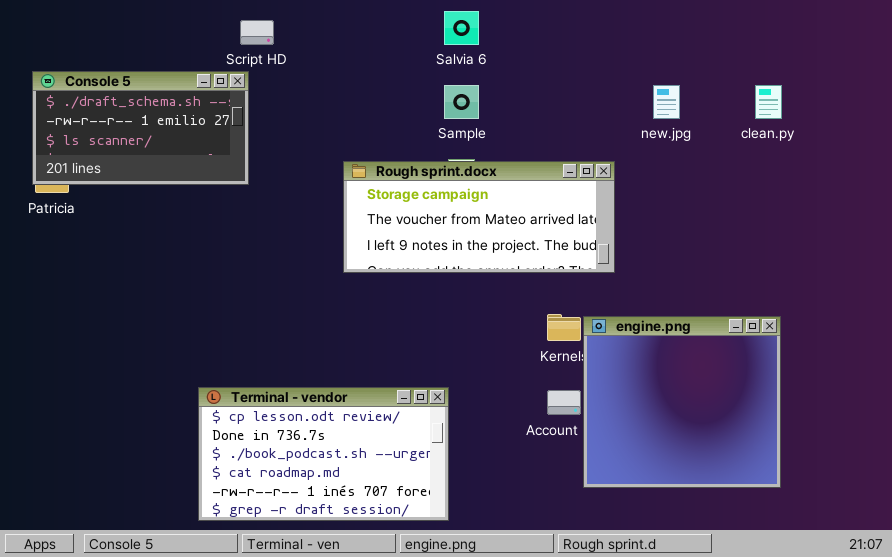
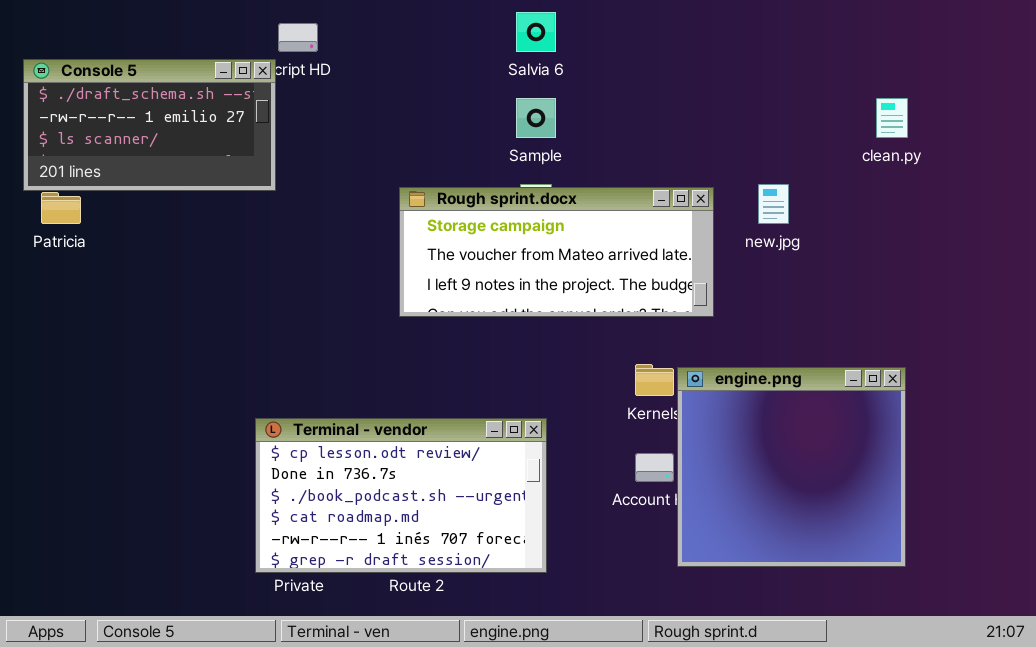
Console 5: [32,71,249,185] -> [23,59,276,191], moved
new.jpg: [653,85,680,119] -> [758,184,789,224], moved
Terminal - vendor: [198,387,449,521] -> [255,418,547,573], moved

